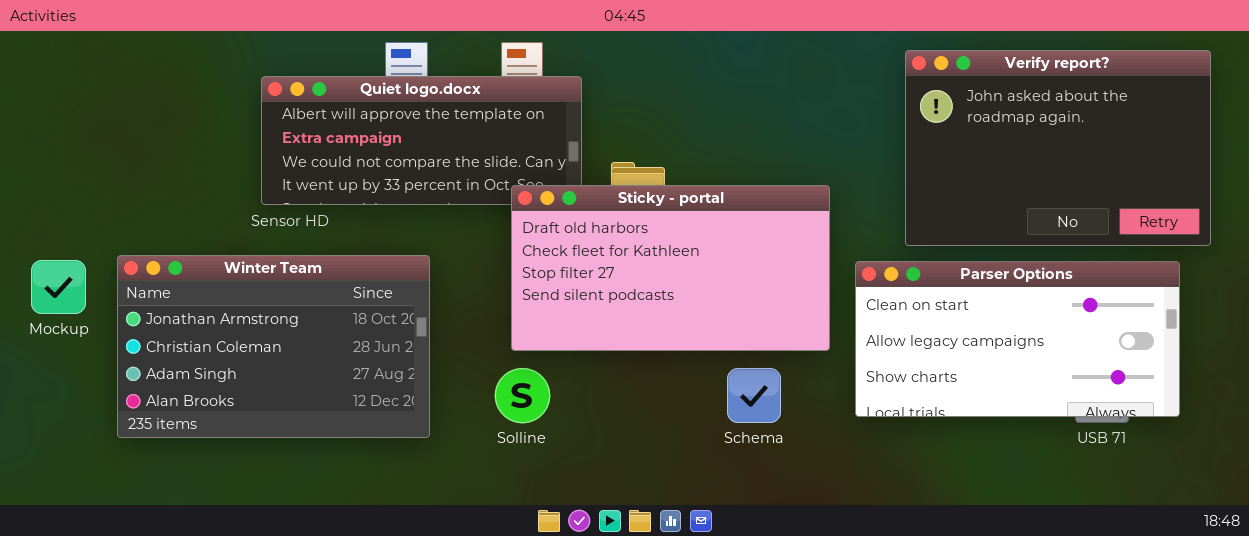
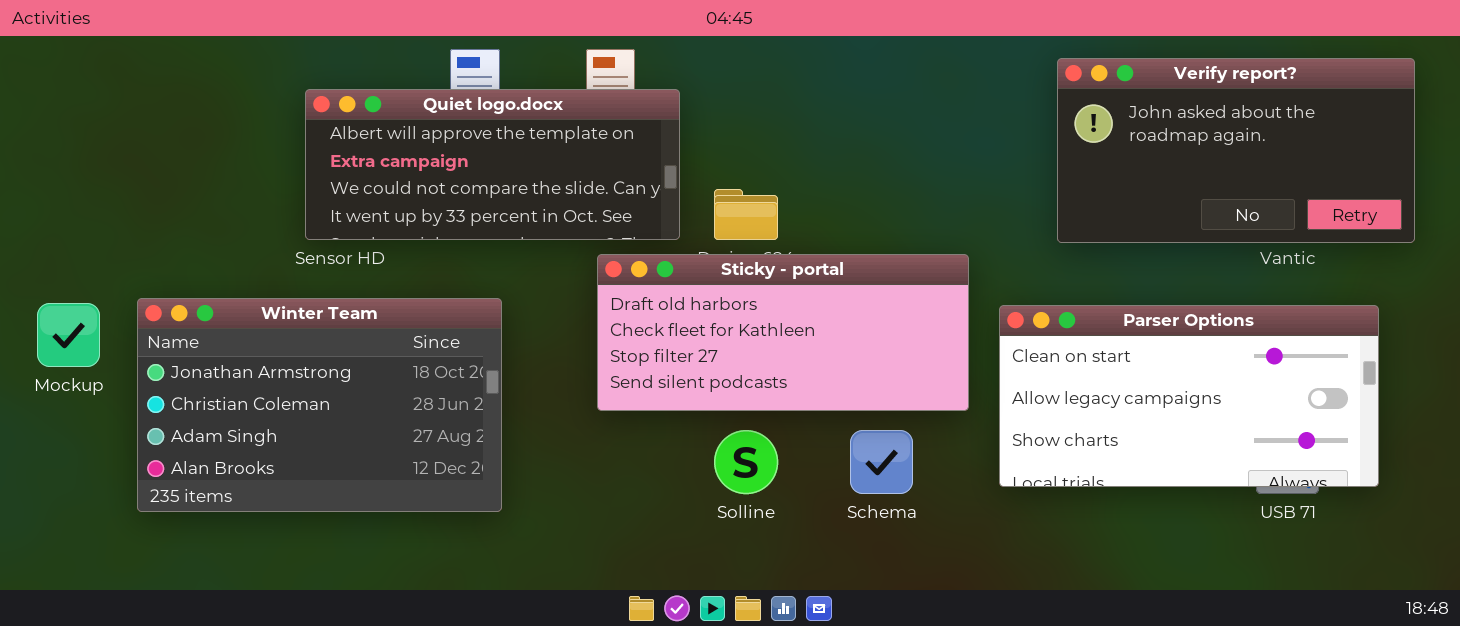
Verify report?: [905,50,1211,246] -> [1057,58,1415,243], resized
Sticky - portal: [511,185,830,351] -> [597,254,969,411], resized
Solline: [495,368,550,423] -> [714,430,778,494], moved

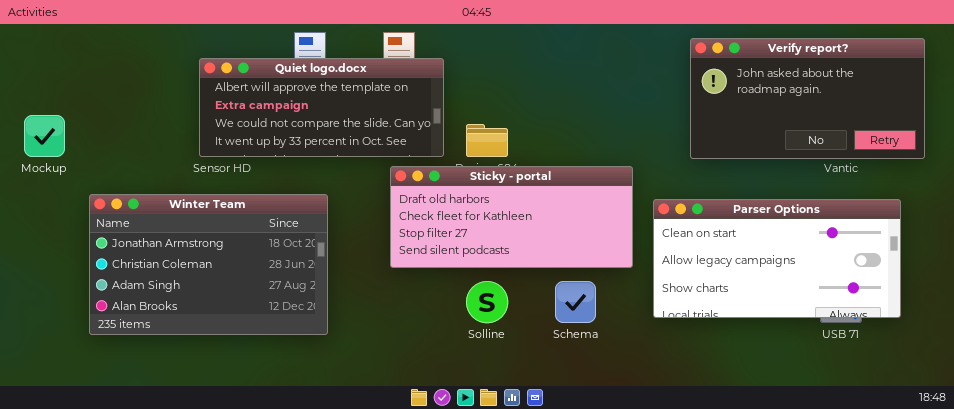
Mockup: [37,303,100,367] -> [24,115,65,157], moved

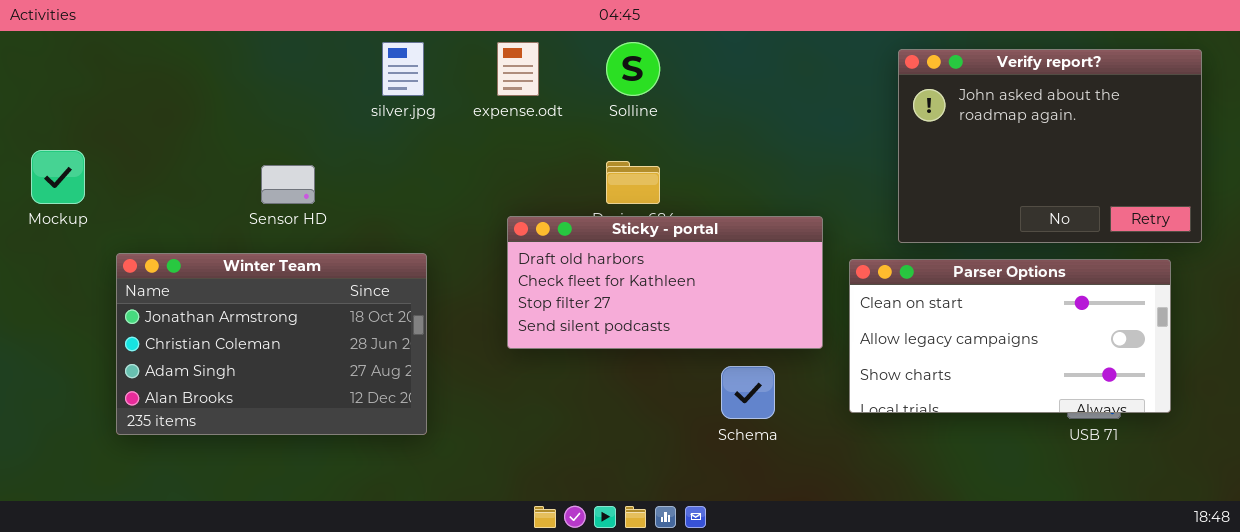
Verify report?: [690,38,925,159] -> [898,49,1202,243], resized
Quiet logo.docx: [199,58,444,157] -> none, closed
Solline: [466,281,508,323] -> [606,42,660,96], moved

